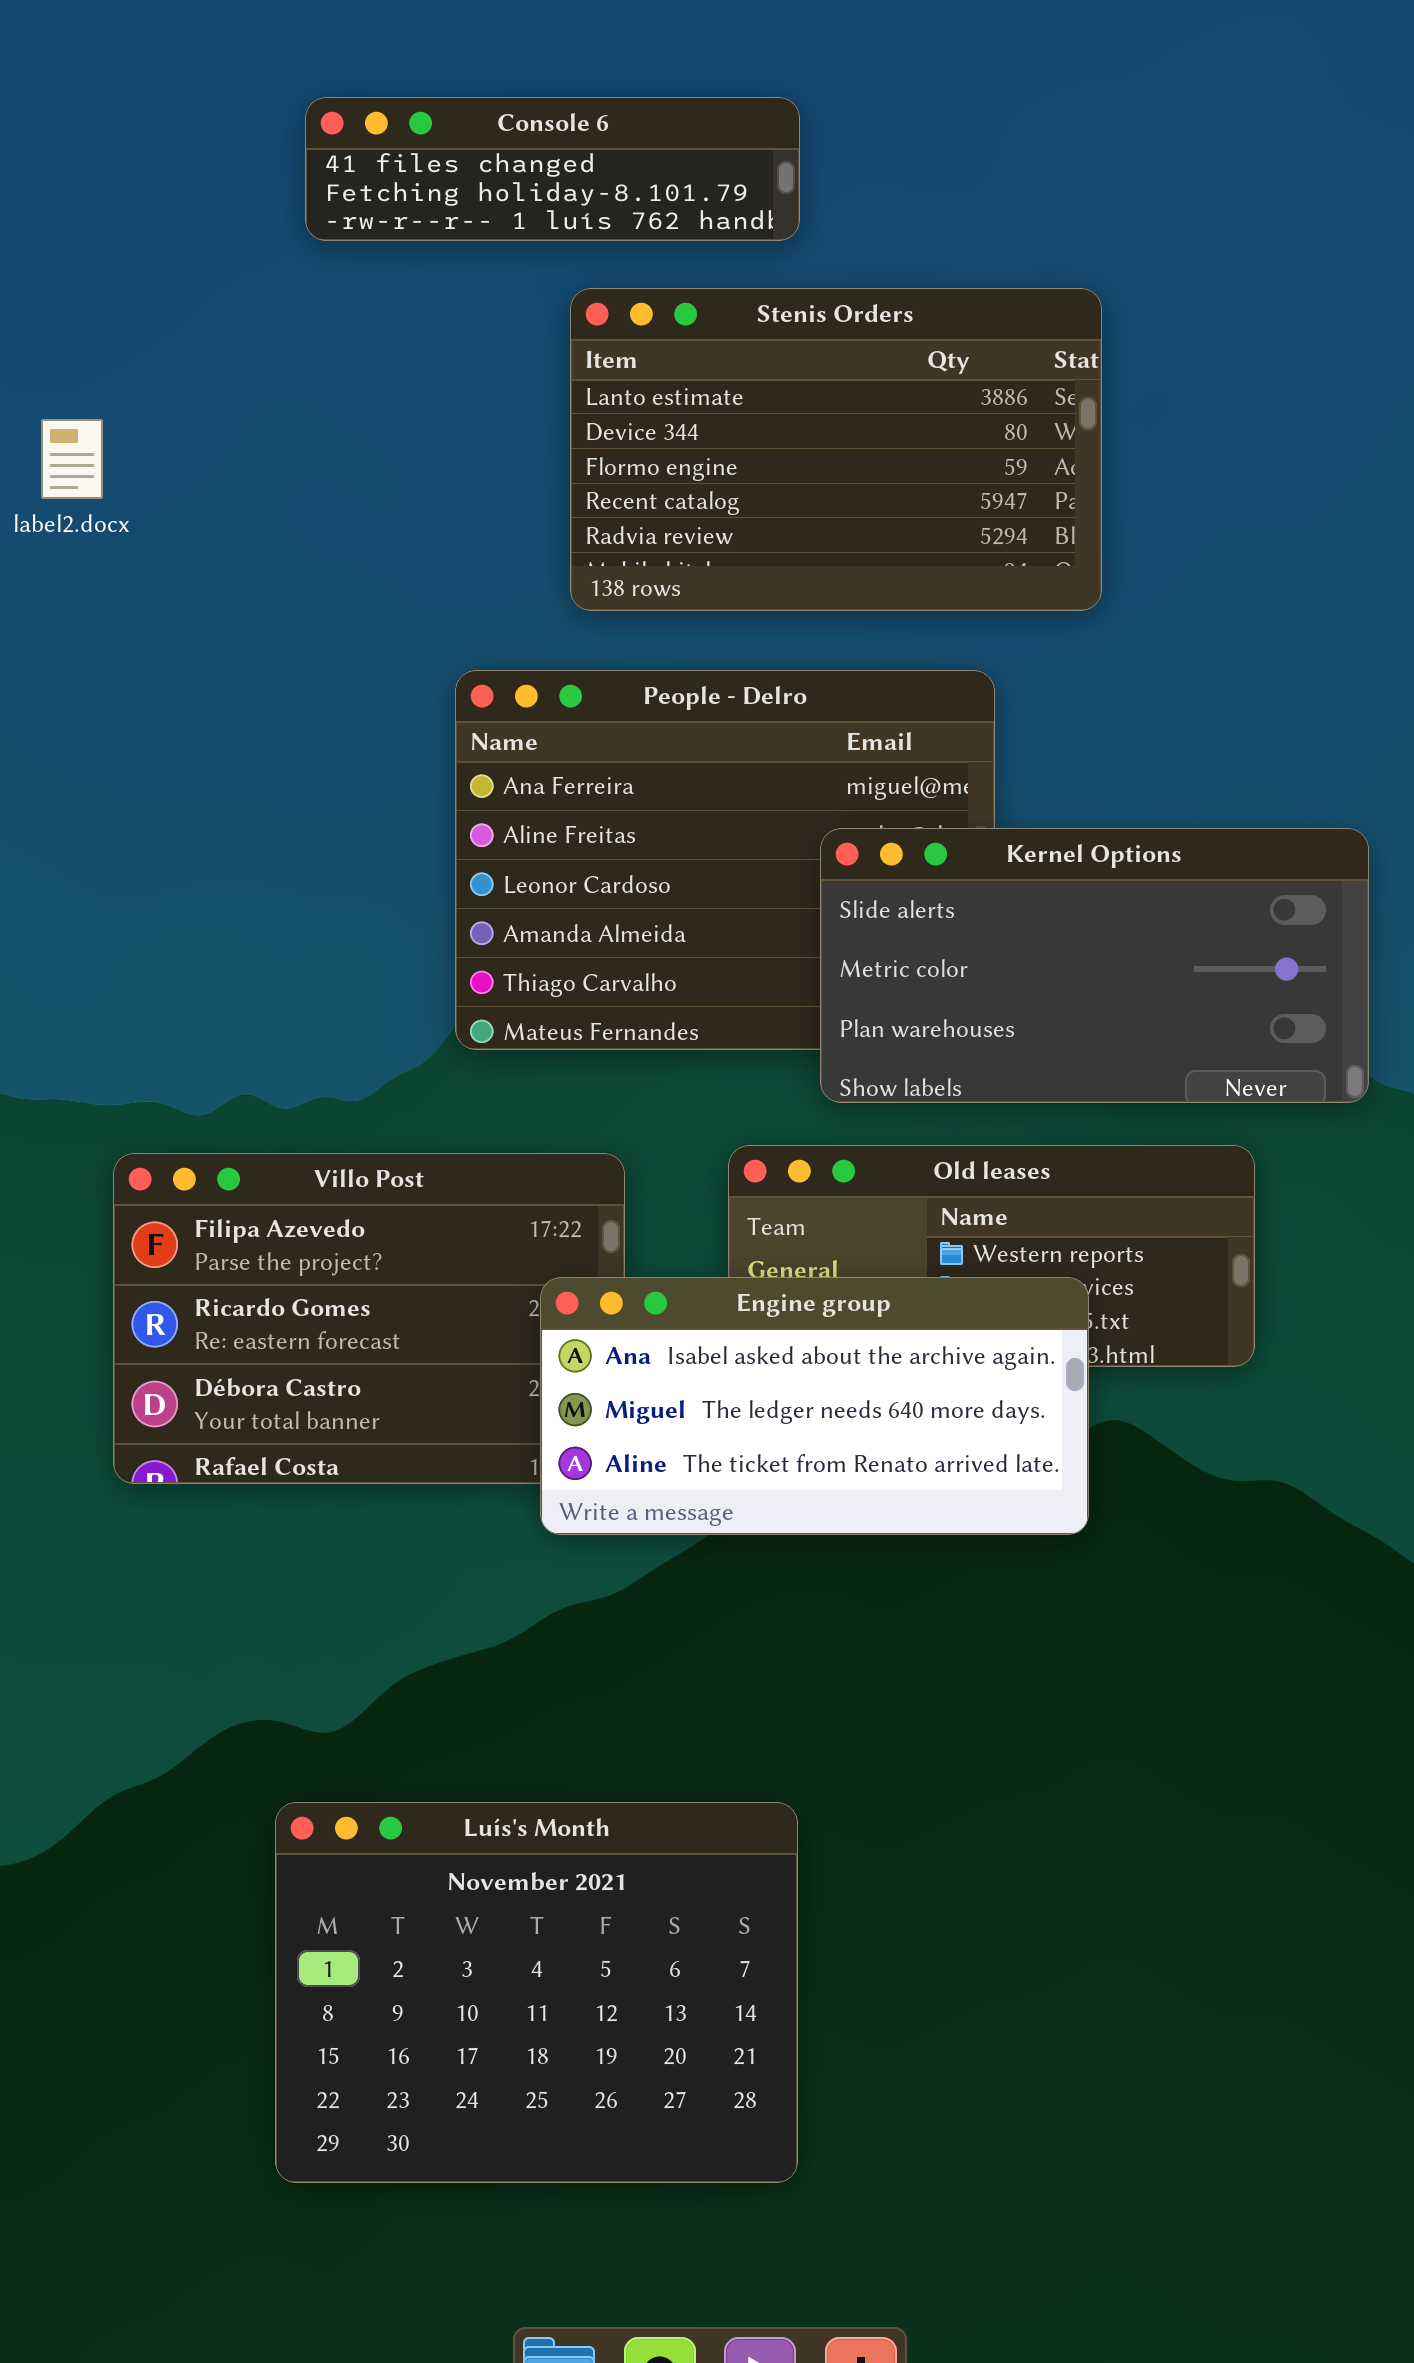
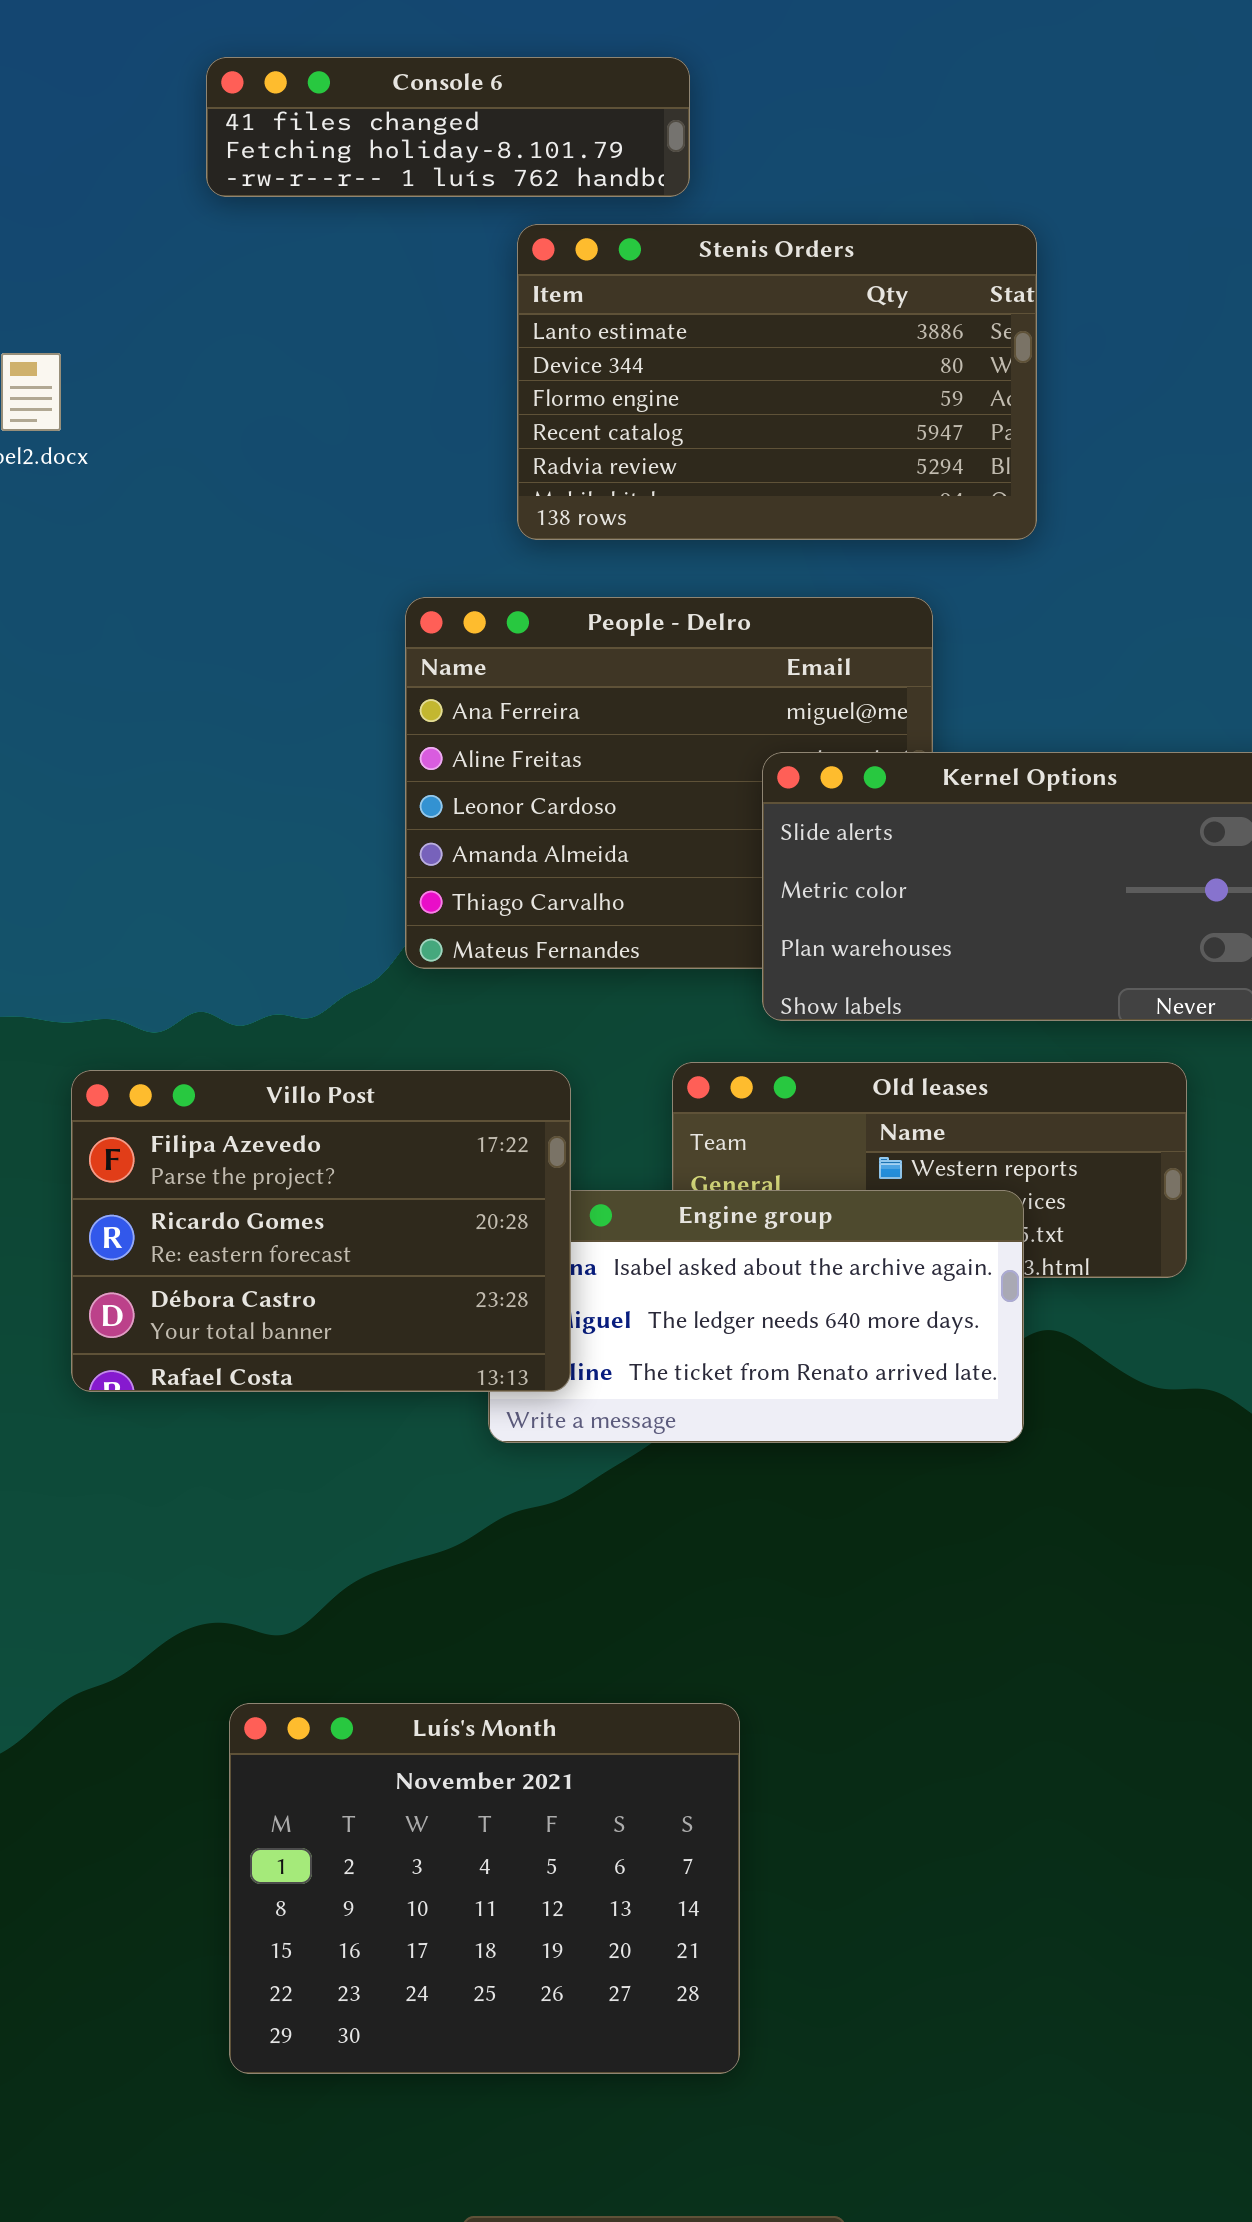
Console 6: [305,97,800,241] -> [206,57,690,197], moved
Villo Post: [113,1153,625,1484] -> [71,1070,571,1392], raised

